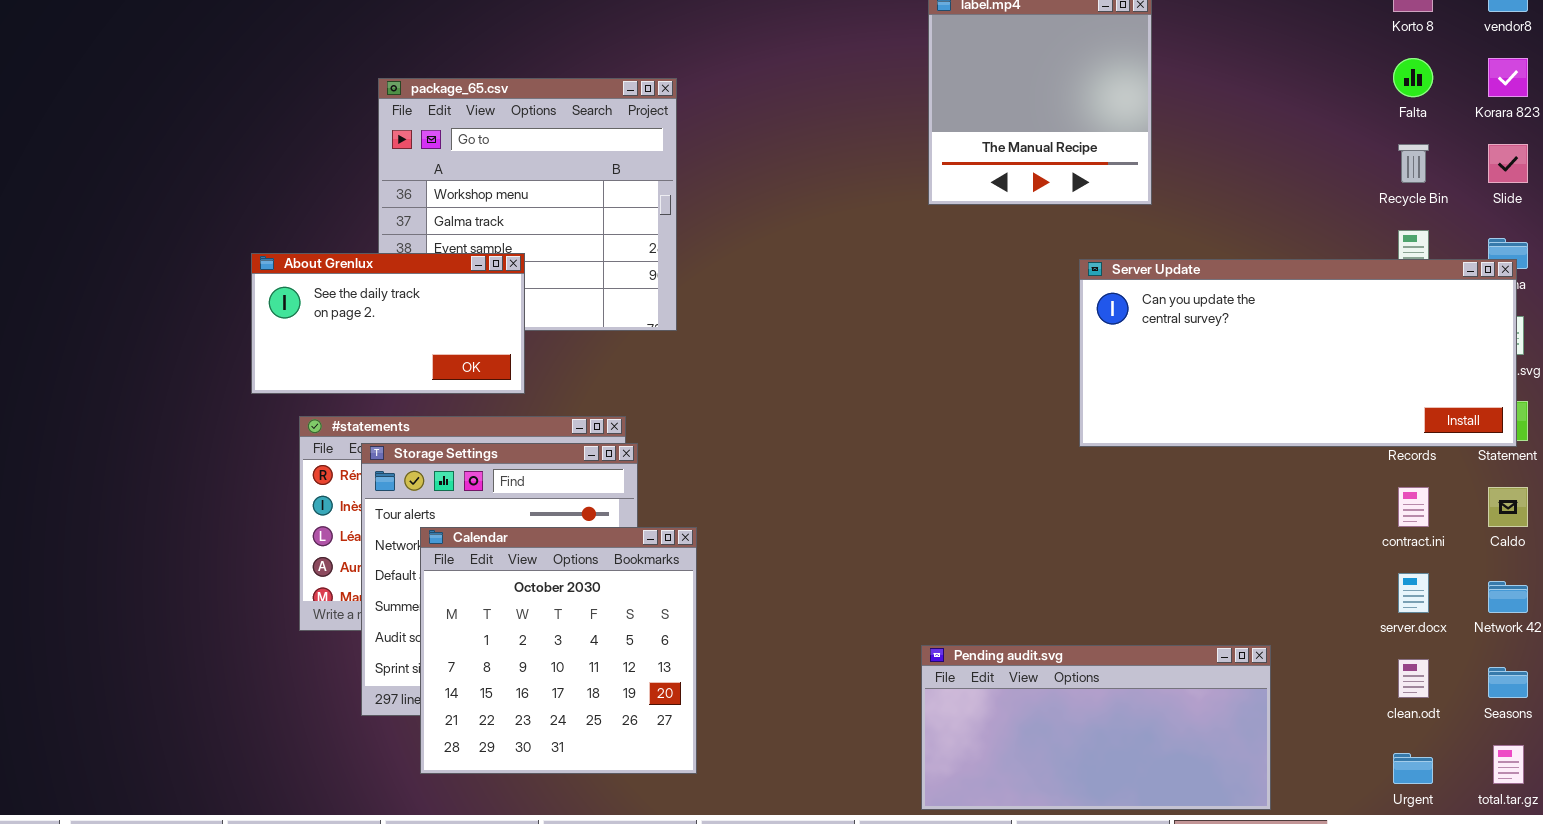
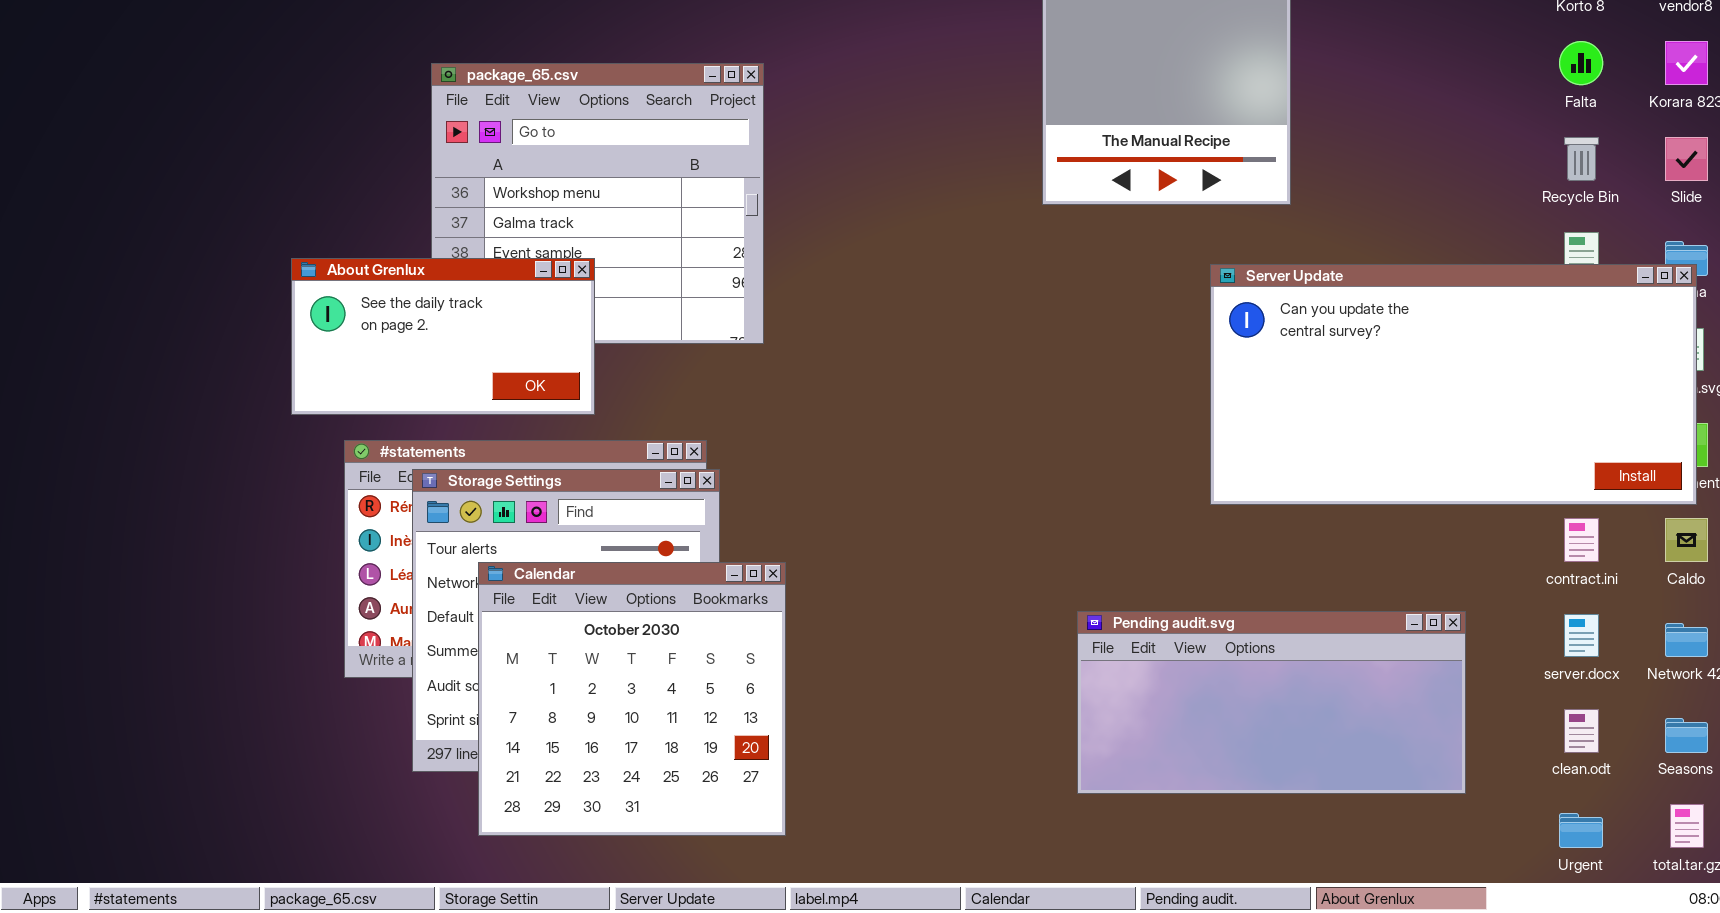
Server Update: [1079,259,1517,447] -> [1210,264,1697,505], resized
Pending audit.svg: [921,645,1271,810] -> [1077,611,1466,794], moved

